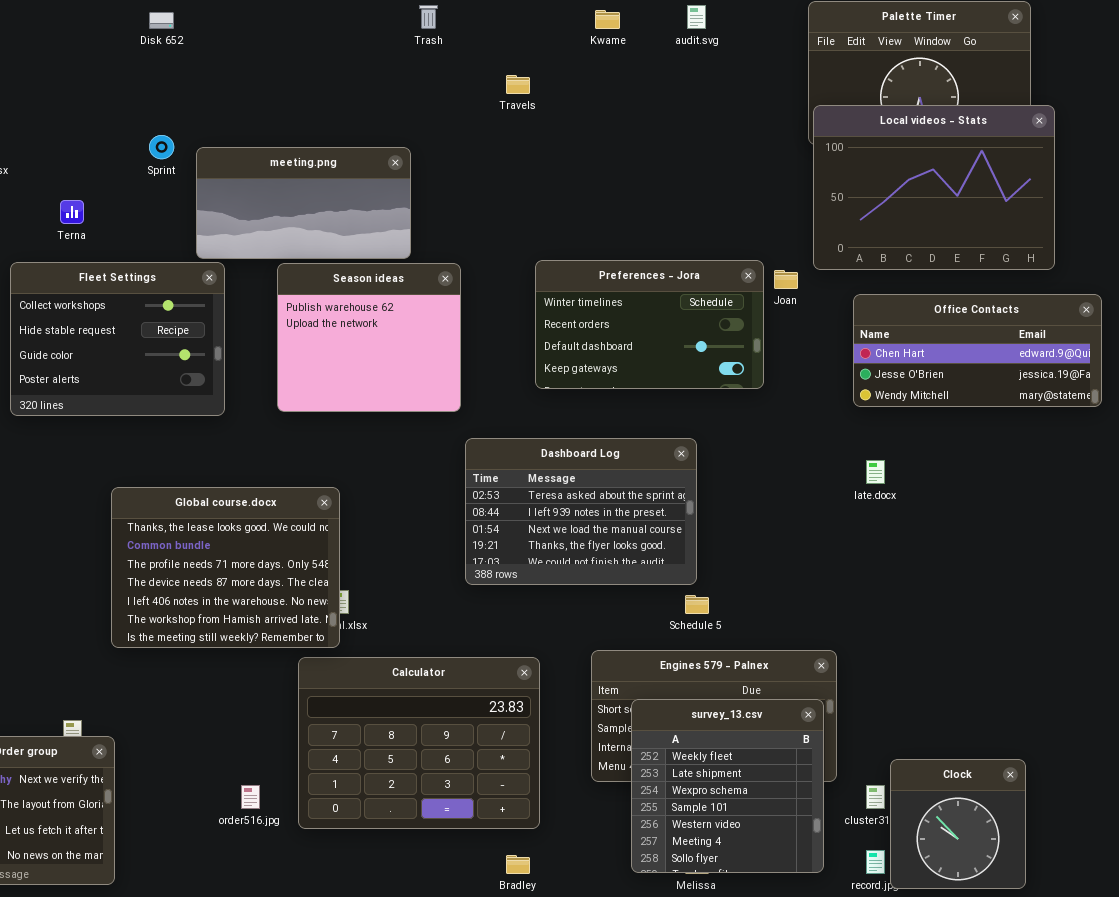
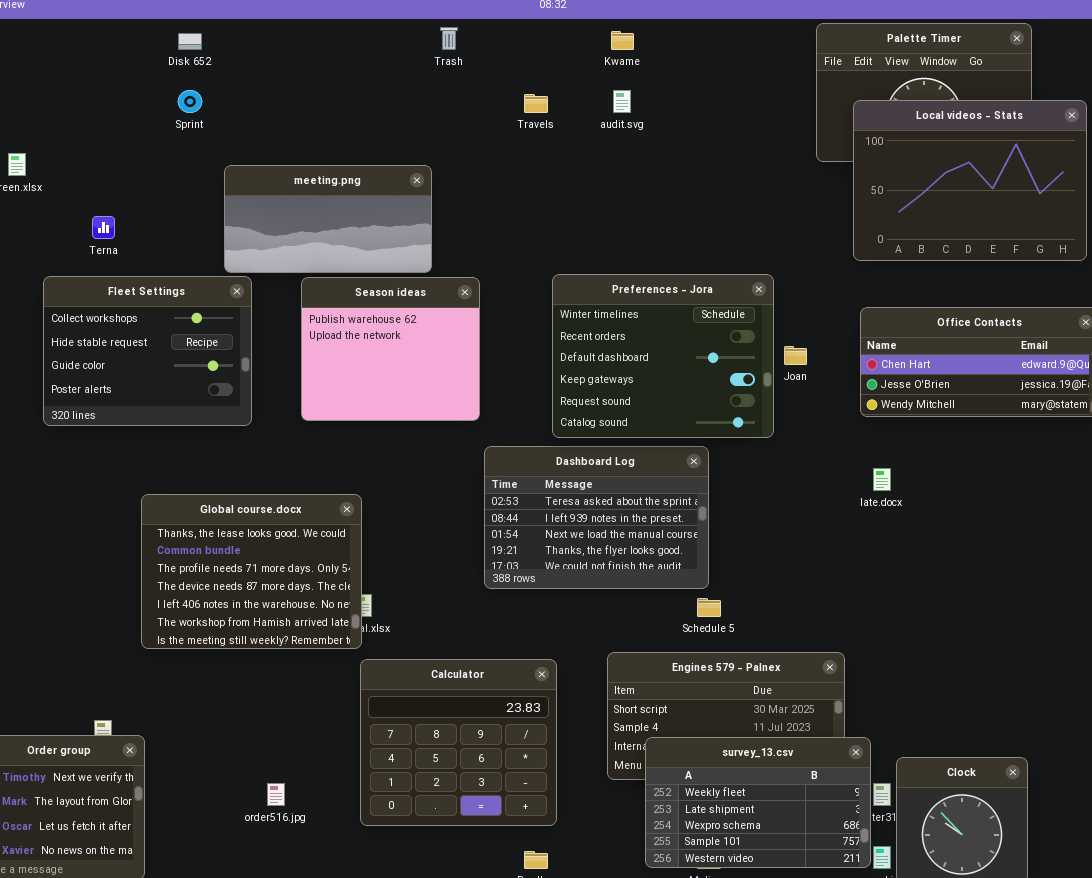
audit.svg: [687,5,706,29] -> [613,90,631,113], moved
Local videos - Stats: [813,105,1055,270] -> [853,100,1087,261], moved
Sprint: [149,135,174,159] -> [178,90,202,113], moved
Preferences - Jora: [535,260,764,389] -> [552,274,774,438], resized
Joan: [774,270,798,289] -> [784,346,807,365], moved
Calculator: [298,657,540,829] -> [360,659,557,826], resized
survey_13.csv: [631,699,824,873] -> [645,737,871,868], resized

